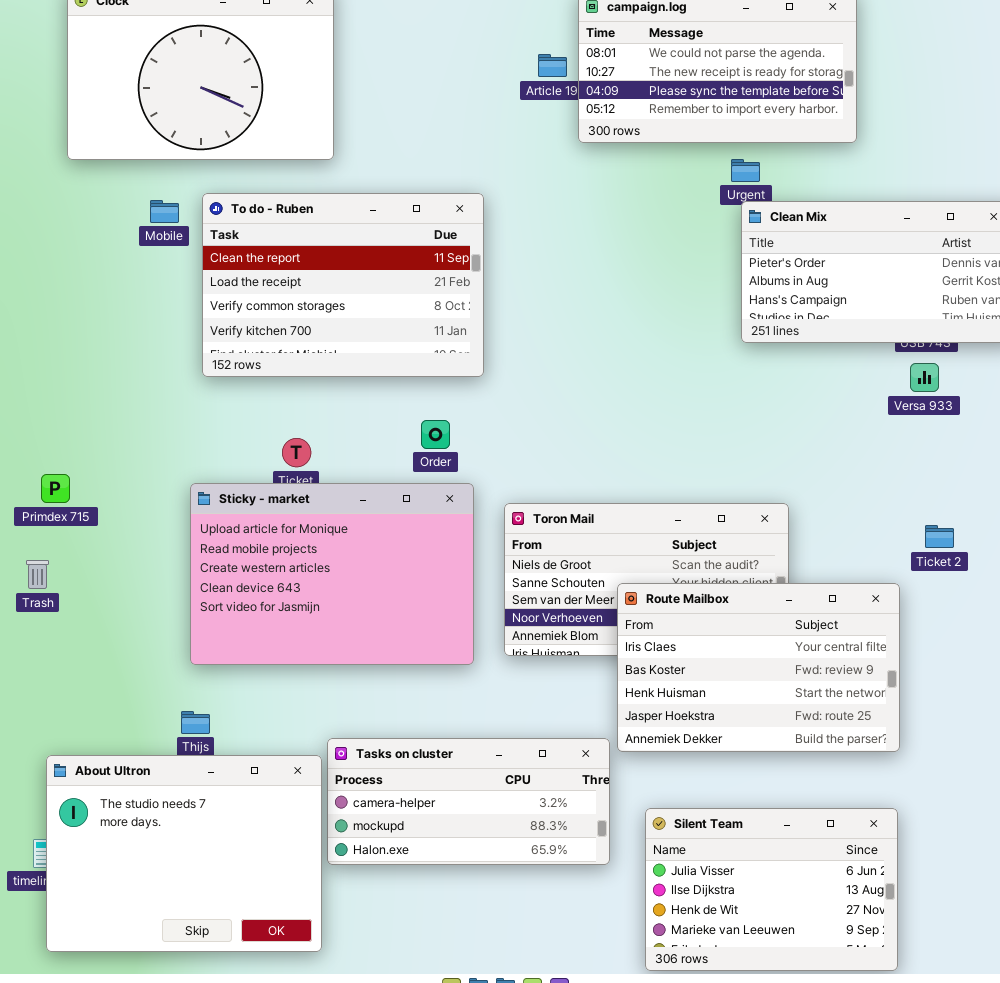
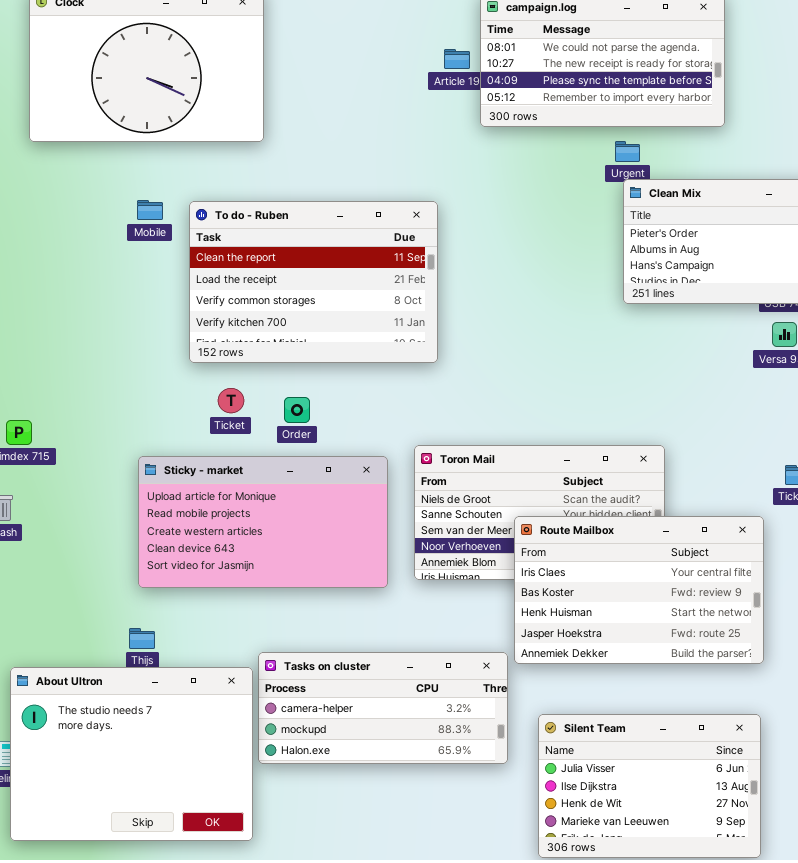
To do - Ruben: [202,193,484,377] -> [189,201,438,363], moved
Mobile: [150,200,179,223] -> [137,200,163,220], moved
Order: [421,420,450,449] -> [284,397,310,423], moved
Sticky - market: [190,483,474,665] -> [138,456,388,588], resized

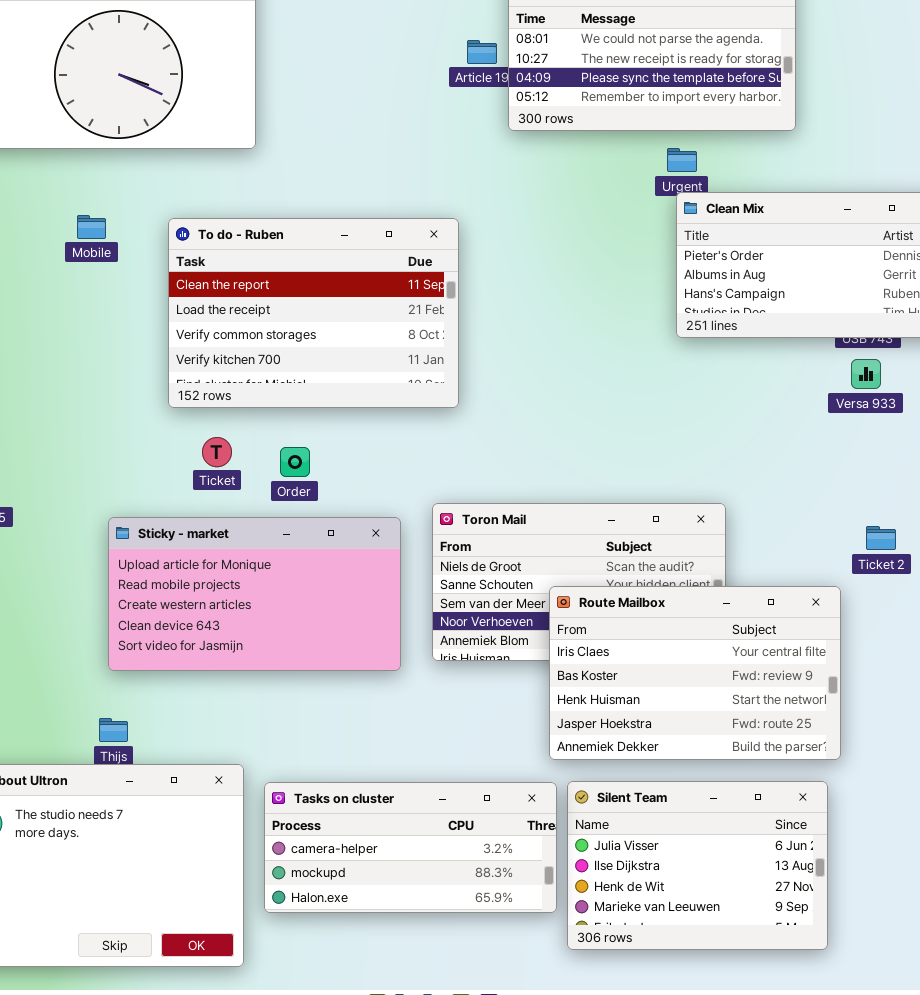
Mobile: [137,200,163,220] -> [77,215,106,239], moved
Tasks on cluster: [258,652,508,764] -> [264,782,557,913], moved
Silent Team: [538,714,761,858] -> [567,781,828,950], moved

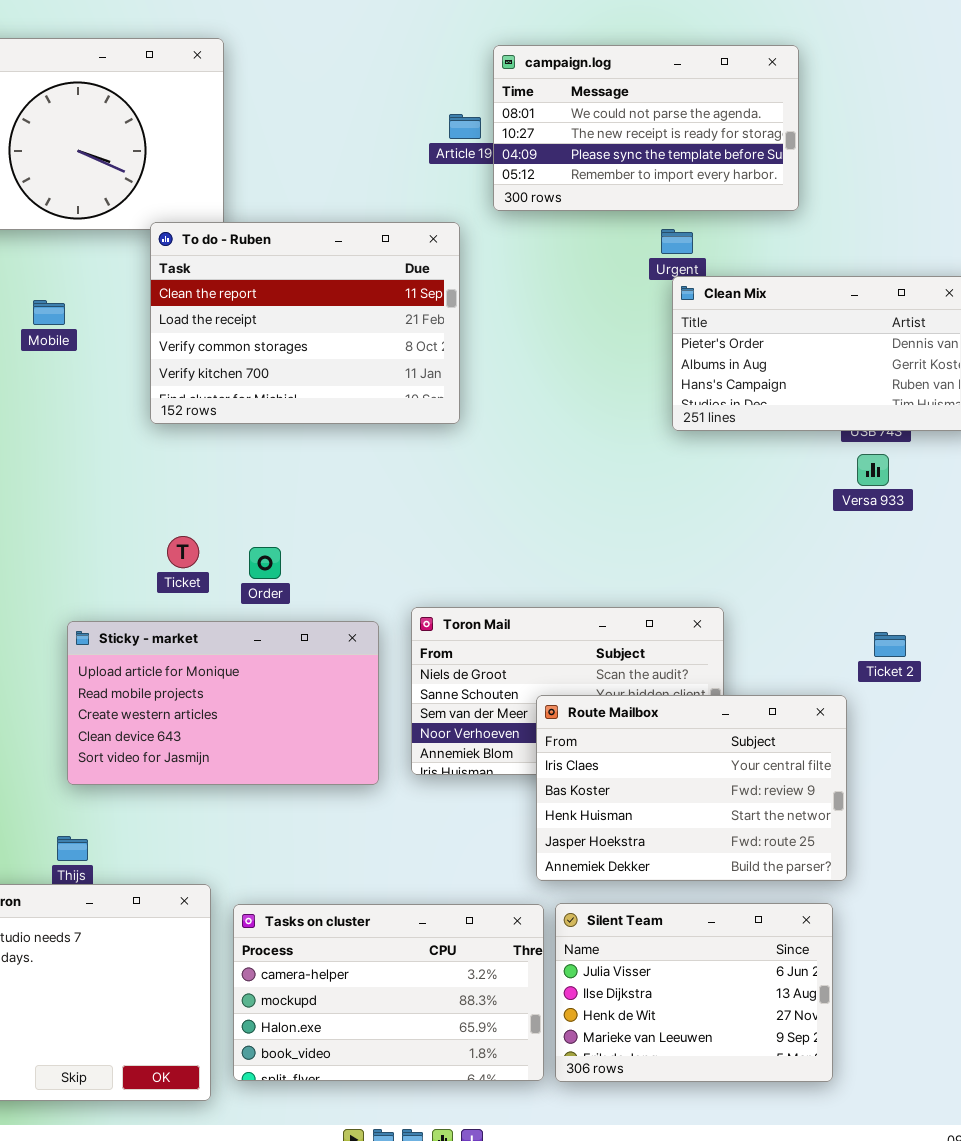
To do - Ruben: [168,218,459,408] -> [150,222,460,424], moved
Tasks on cluster: [264,782,557,913] -> [233,904,544,1081], resized

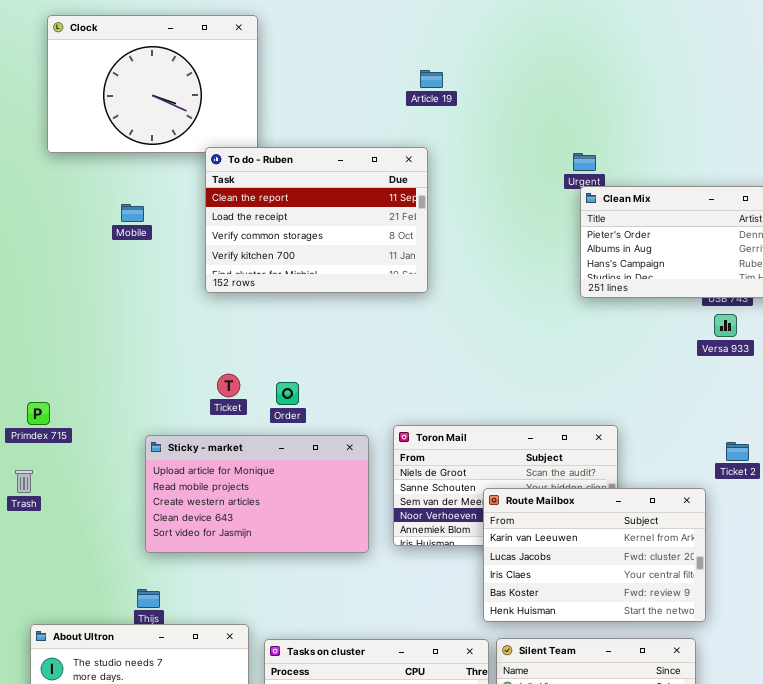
campaign.log: [493,45,799,211] -> none, closed
Route Mailbox: [536,695,847,881] -> [483,488,706,622], scrolled up 2 rows

